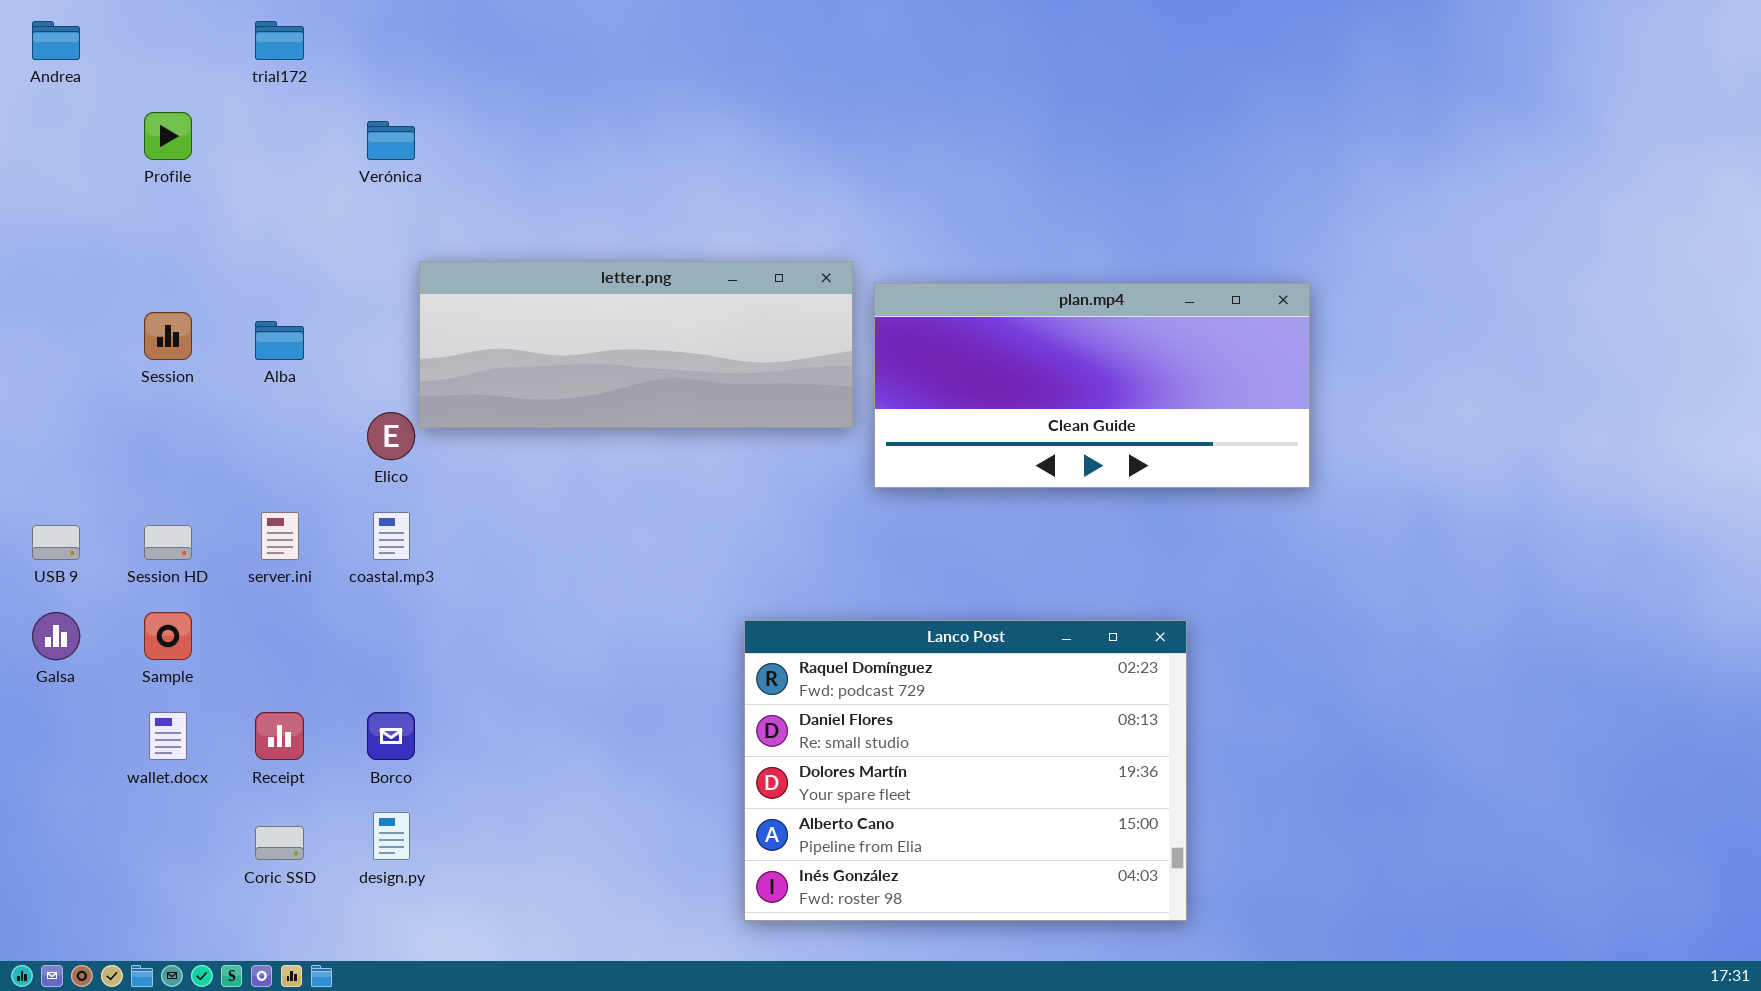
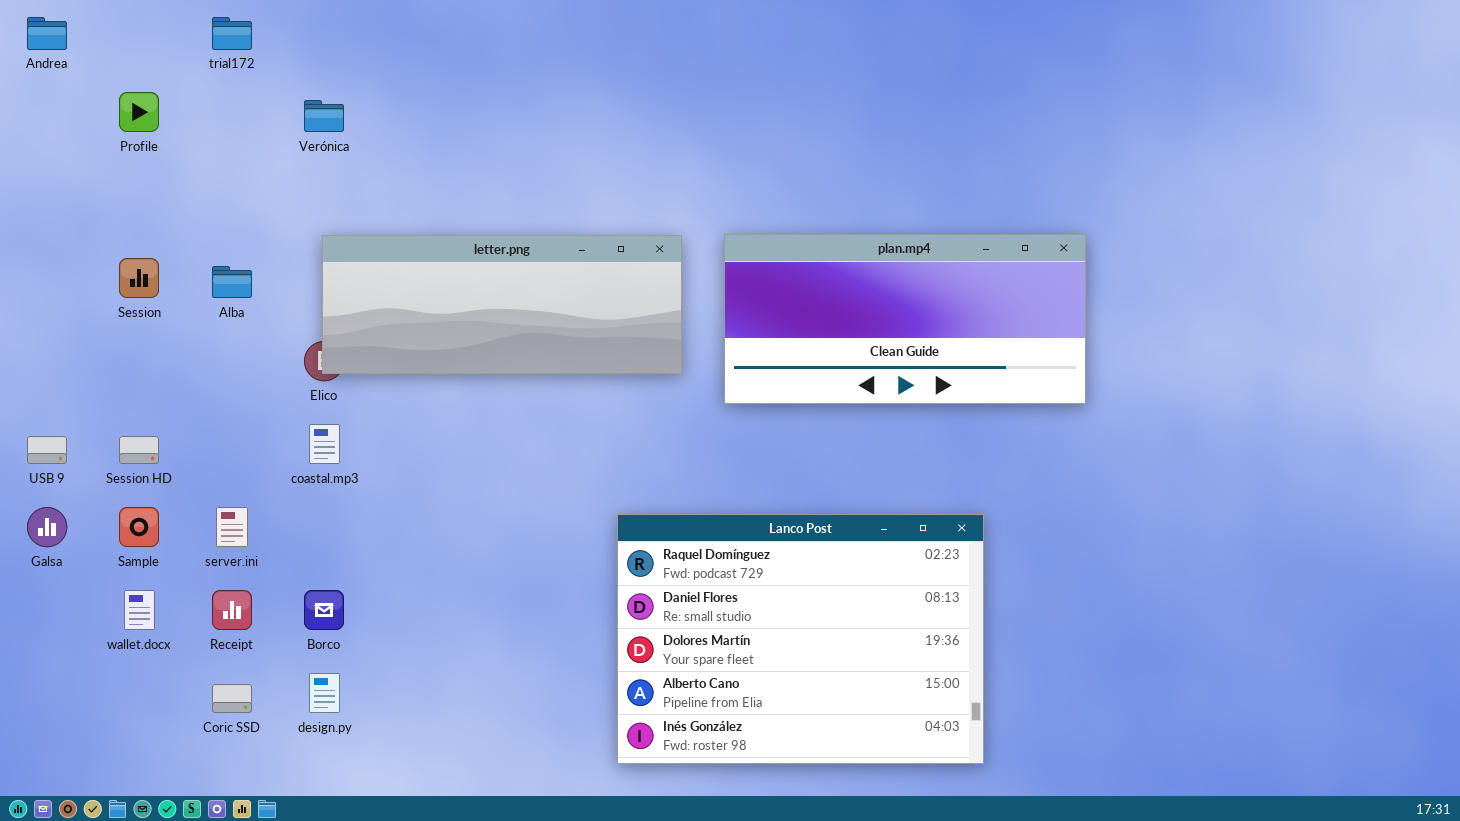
letter.png: [419,261,853,428] -> [322,235,682,374], moved
server.ini: [261,512,299,560] -> [216,507,248,547], moved

